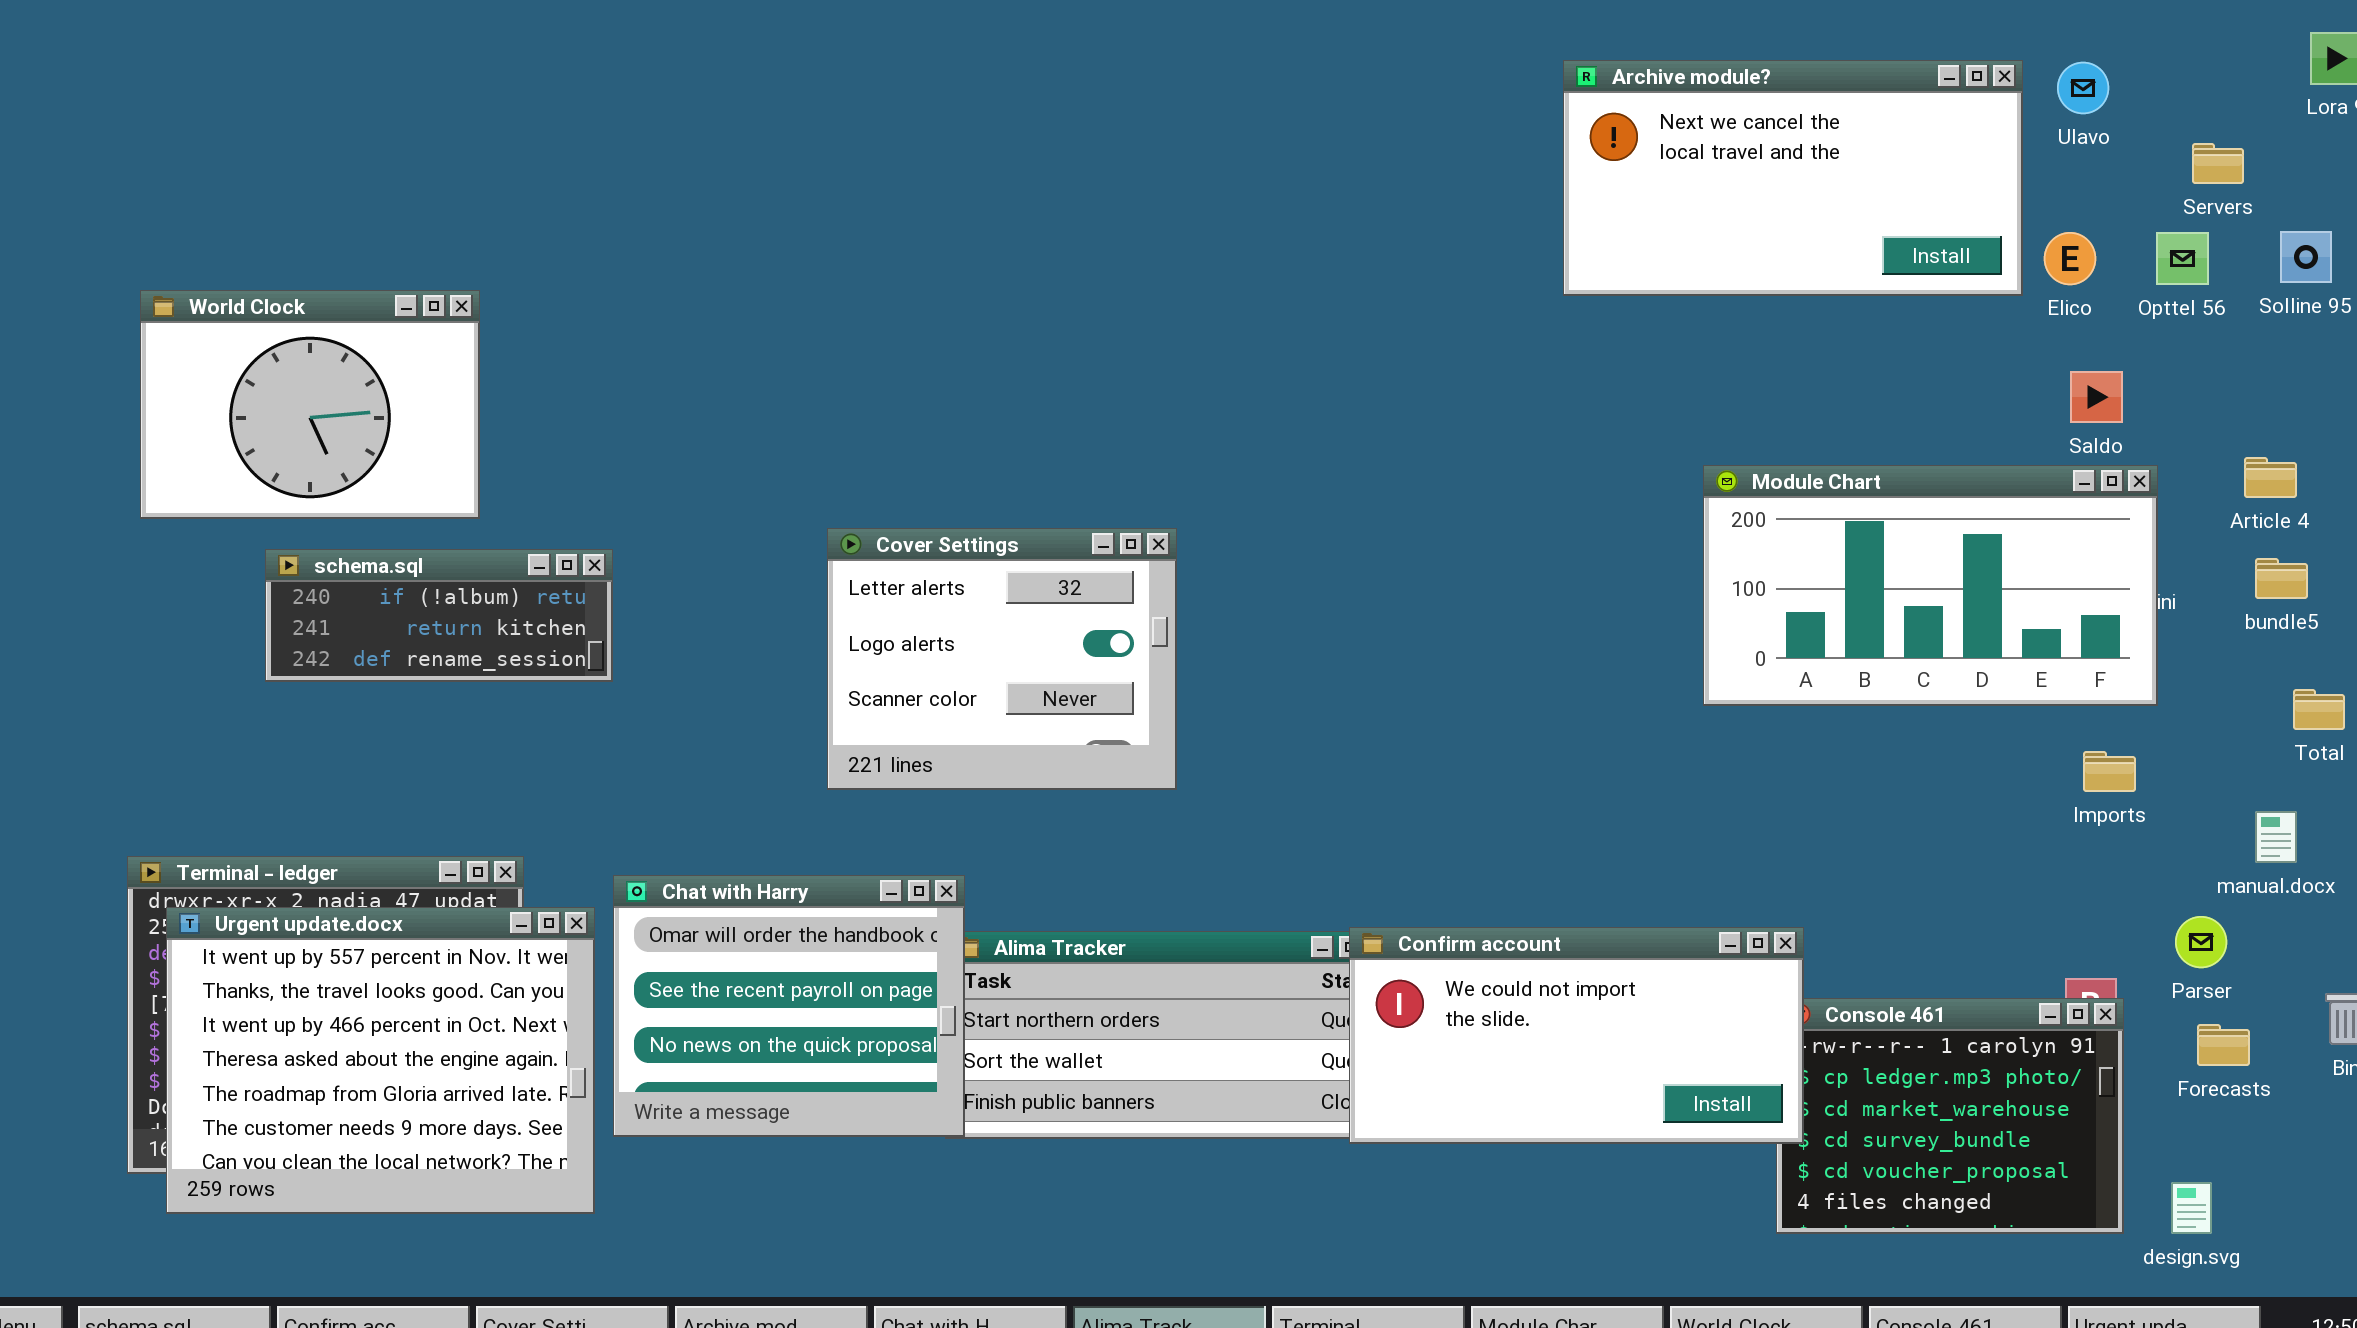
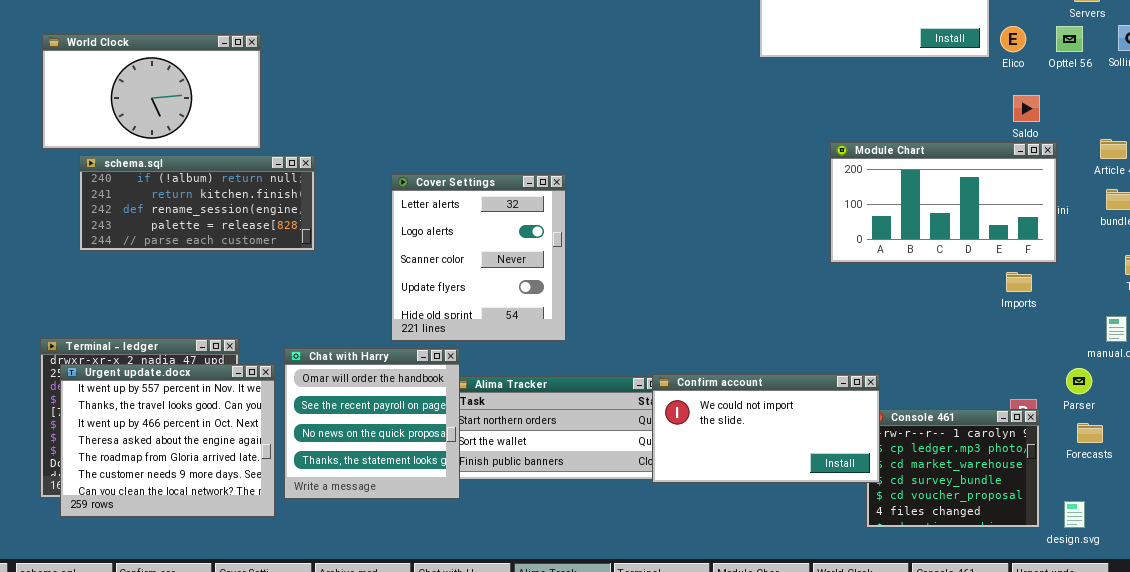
World Clock: [140,290,480,519] -> [42,34,261,149], moved, resized
Cover Settings: [827,528,1177,790] -> [391,174,566,341], resized
schema.sql: [265,549,613,682] -> [79,155,315,251], moved, resized
Imports: [2083,751,2136,792] -> [1006,272,1032,292], moved
Chat with Harry: [613,875,965,1137] -> [284,348,460,499], resized

